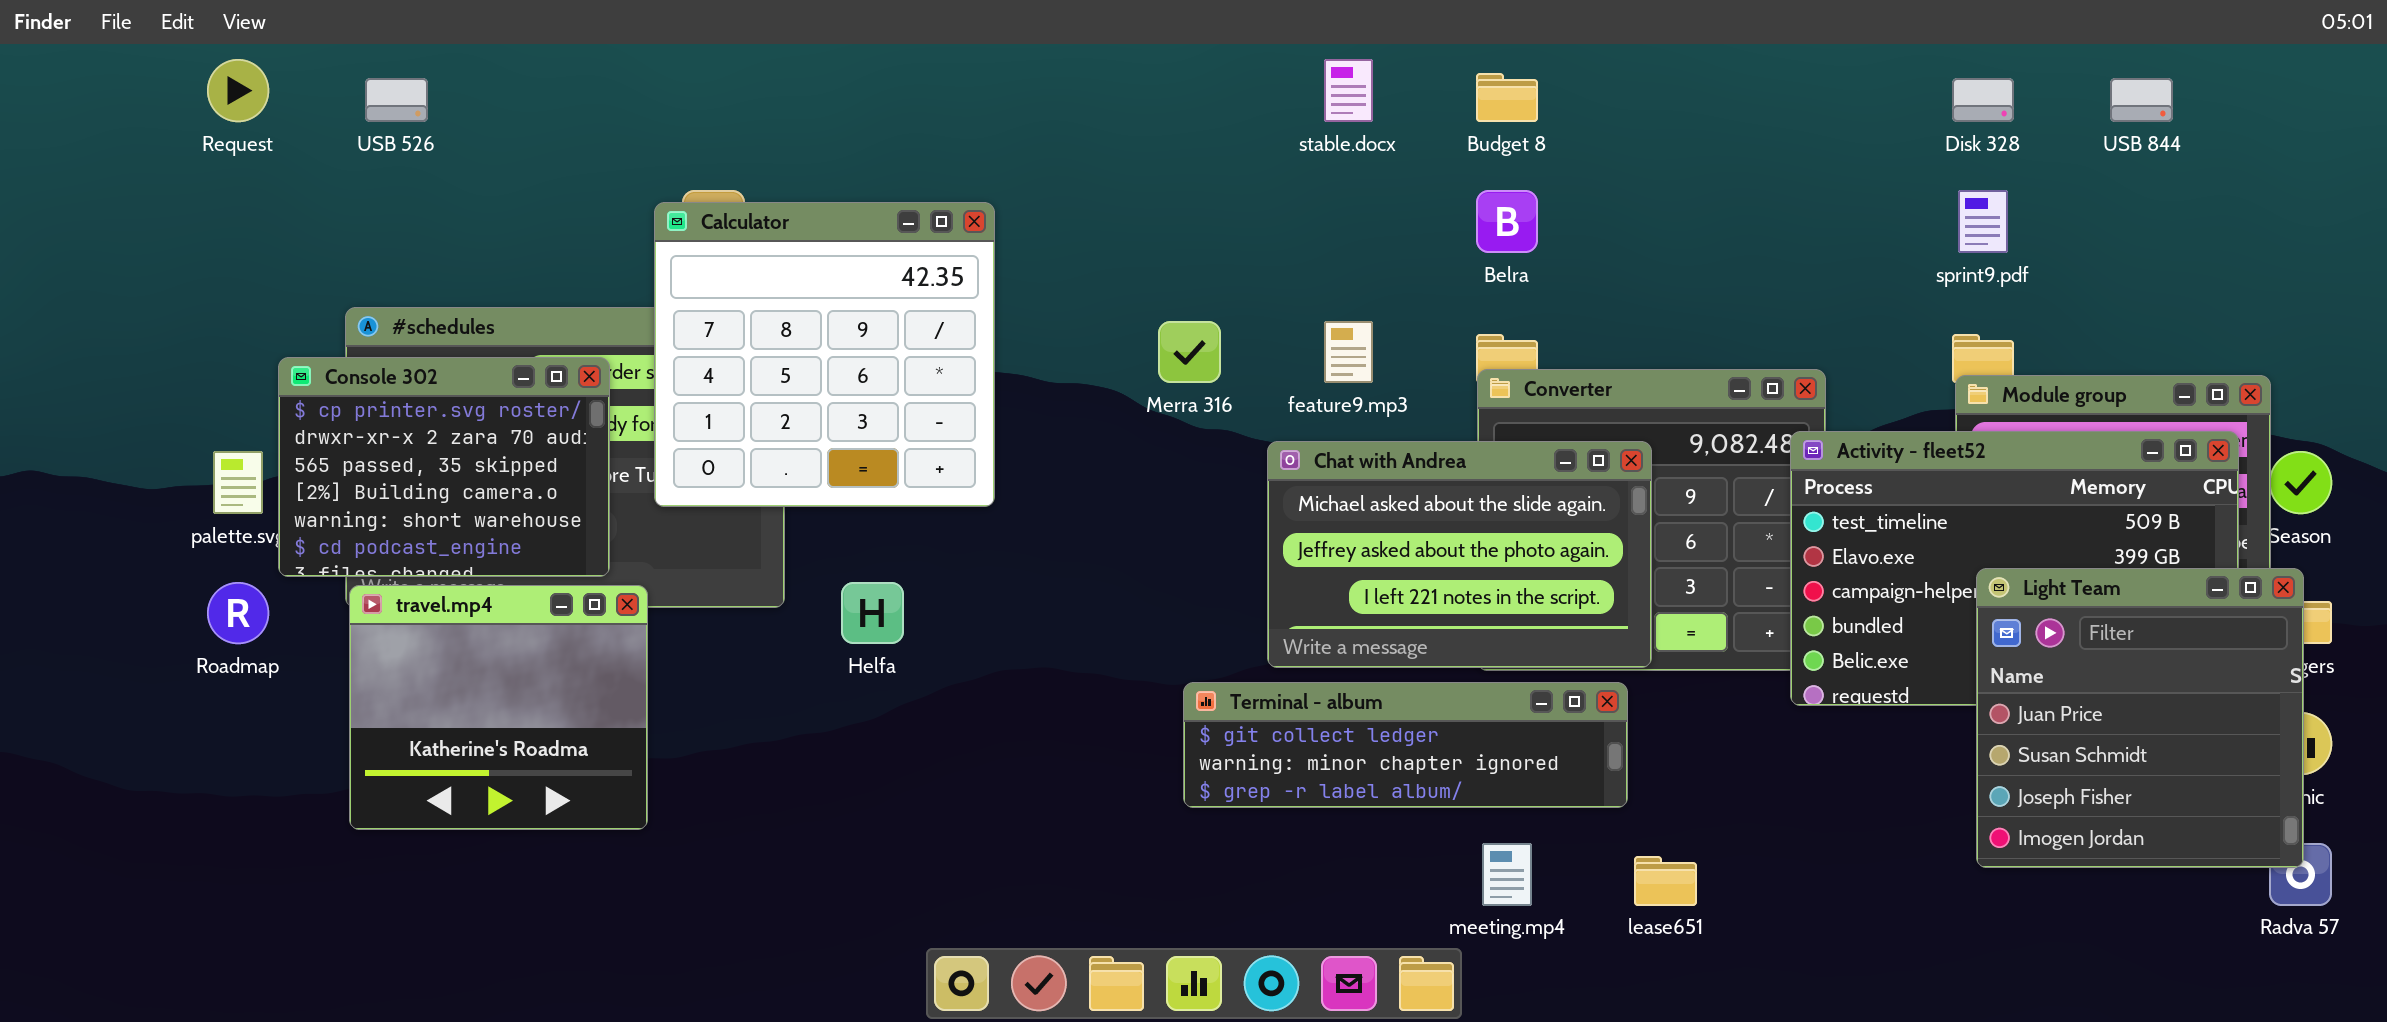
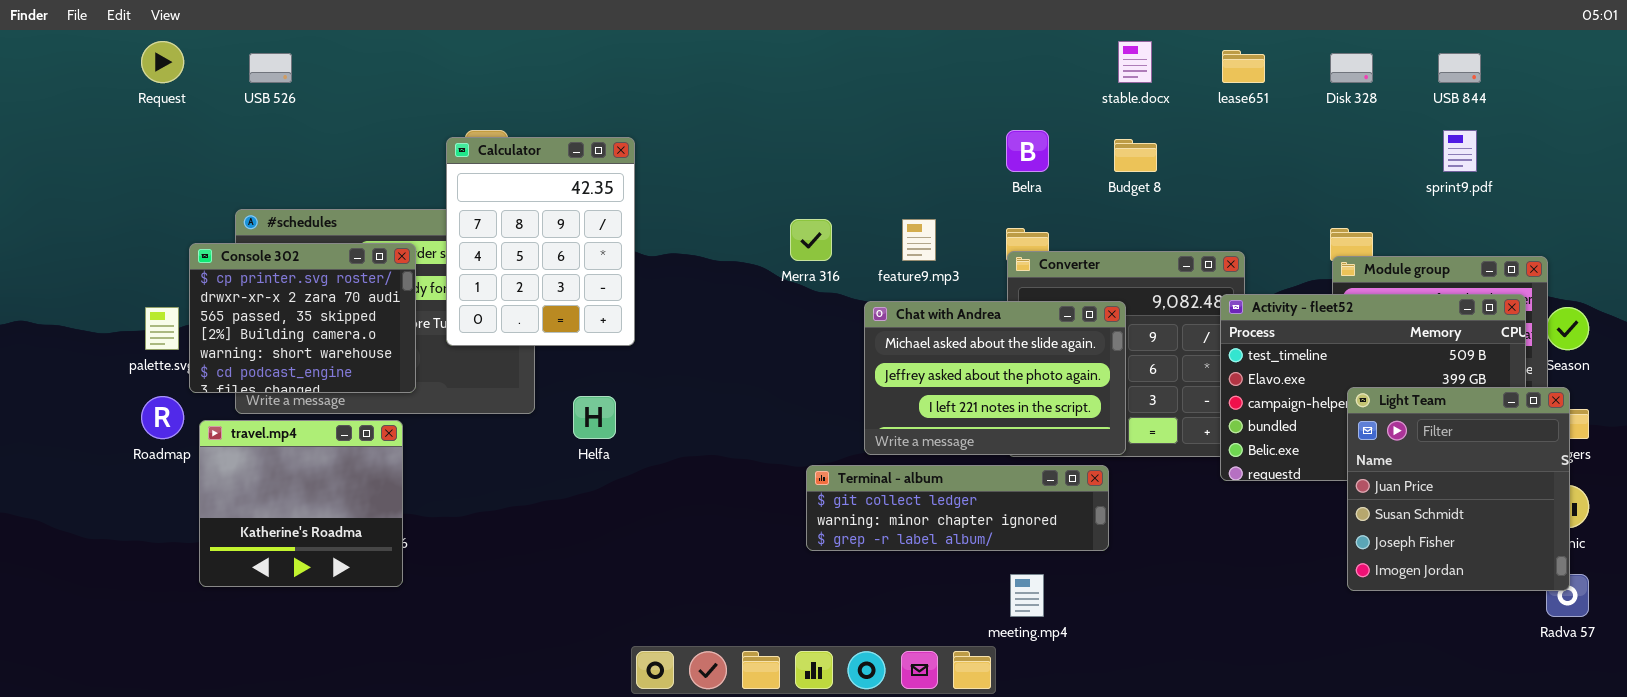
stable.docx: [1324,59,1373,122] -> [1118,41,1152,83], moved
Budget 8: [1476,73,1538,122] -> [1114,139,1157,172], moved
sprint9.pdf: [1958,190,2008,253] -> [1443,130,1477,172], moved
Calculator: [654,202,995,507] -> [446,137,635,346], resized
travel.mp4: [349,585,648,830] -> [199,420,403,587], moved
lease651: [1634,856,1697,906] -> [1222,50,1265,83], moved

